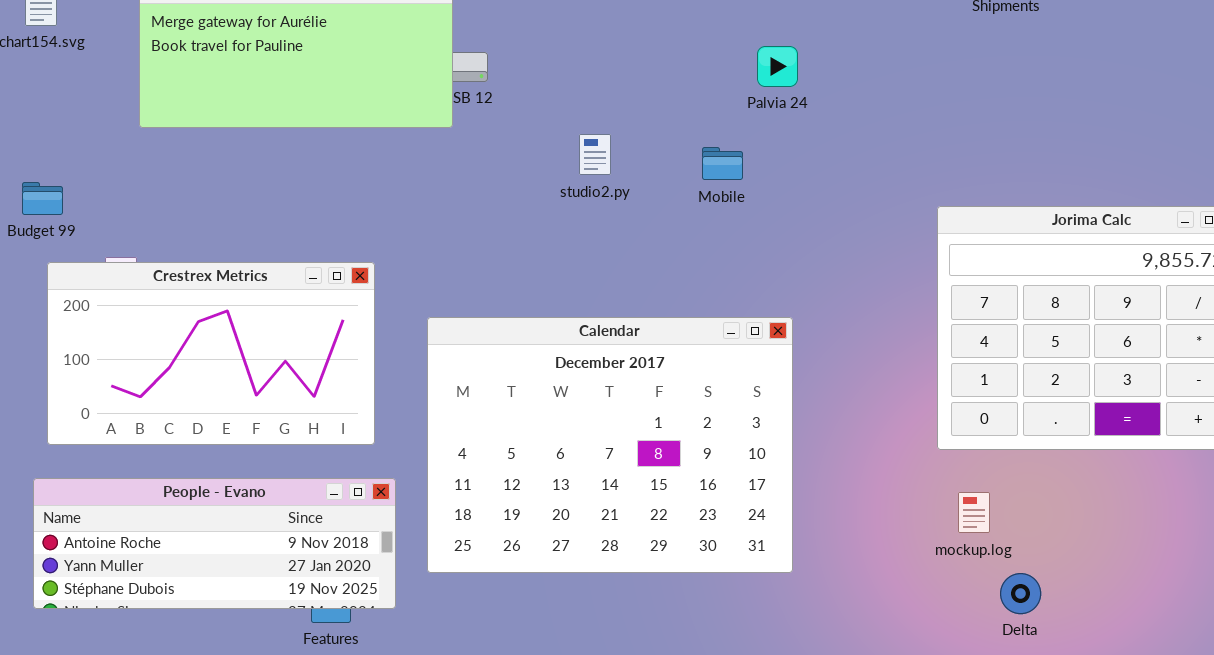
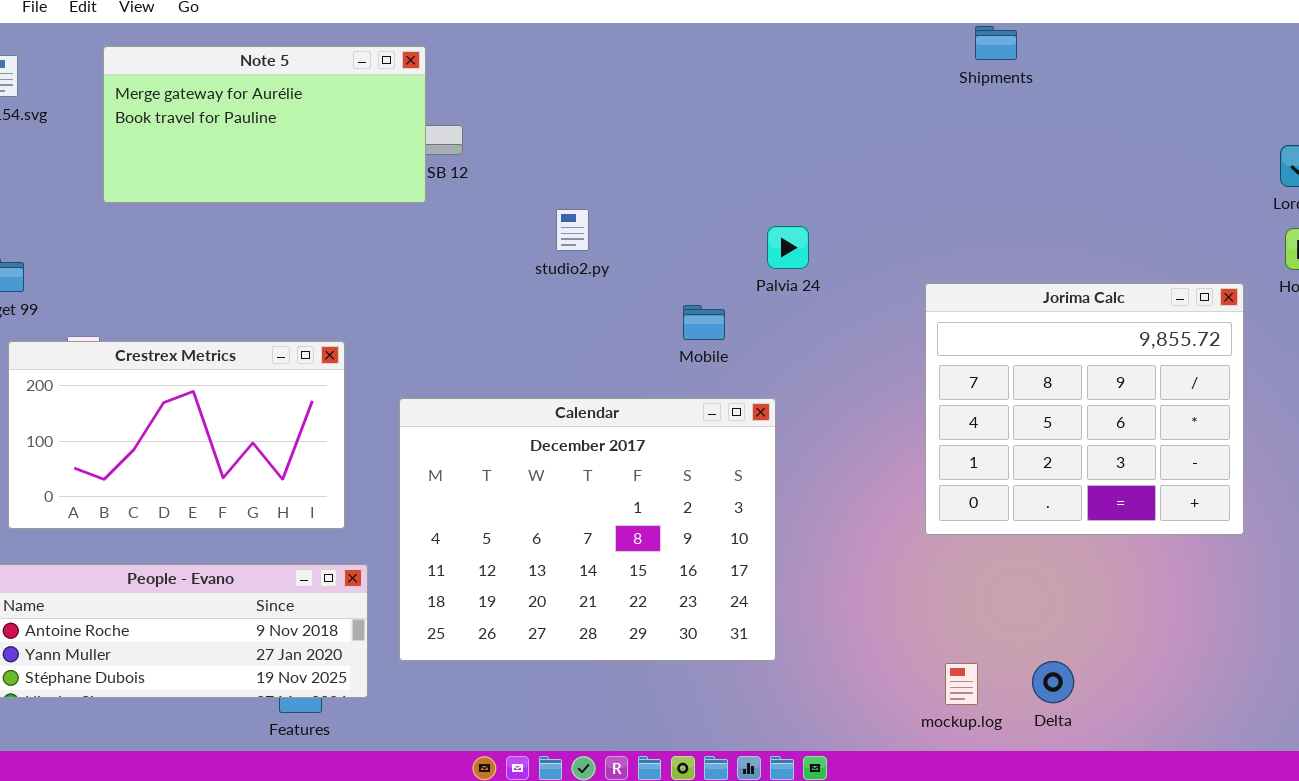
Palvia 24: [757,46,798,87] -> [767,226,809,269], moved
Mobile: [702,147,743,180] -> [683,305,725,340], moved
mockup.log: [958,492,990,533] -> [945,663,978,705], moved
Delta: [1000,573,1041,614] -> [1032,661,1074,703], moved

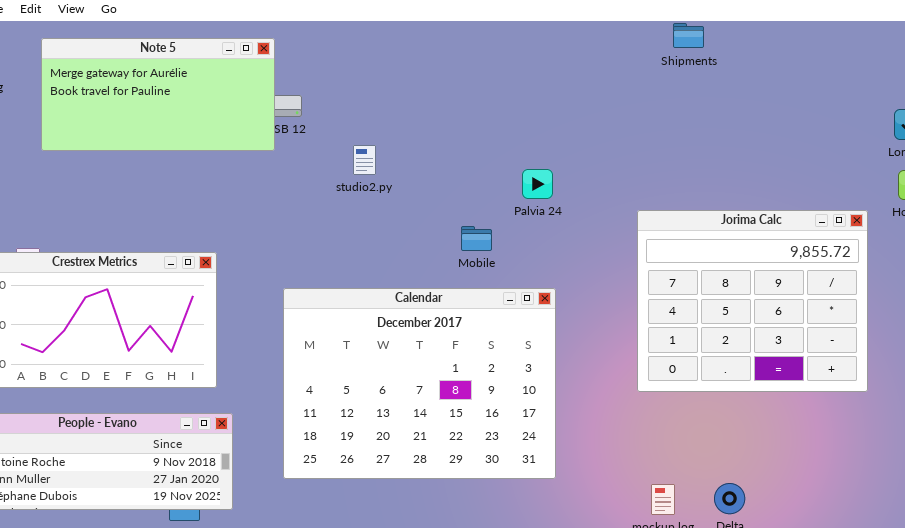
studio2.py: [556,209,589,251] -> [353,145,376,175], moved
Calendar: [399,398,776,661] -> [283,288,556,479], moved

